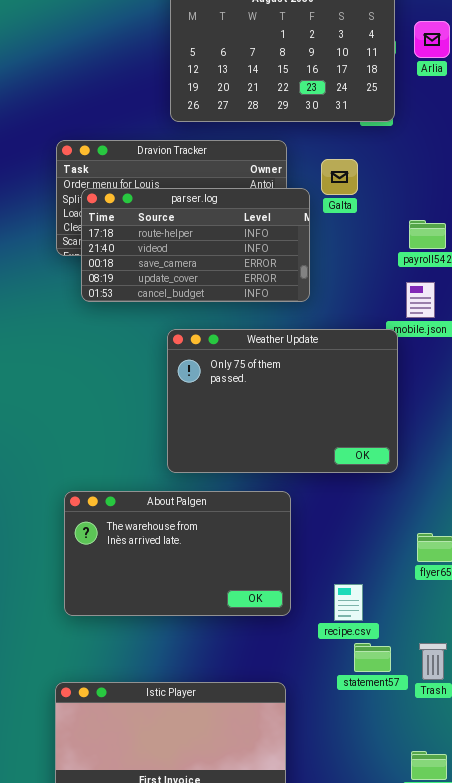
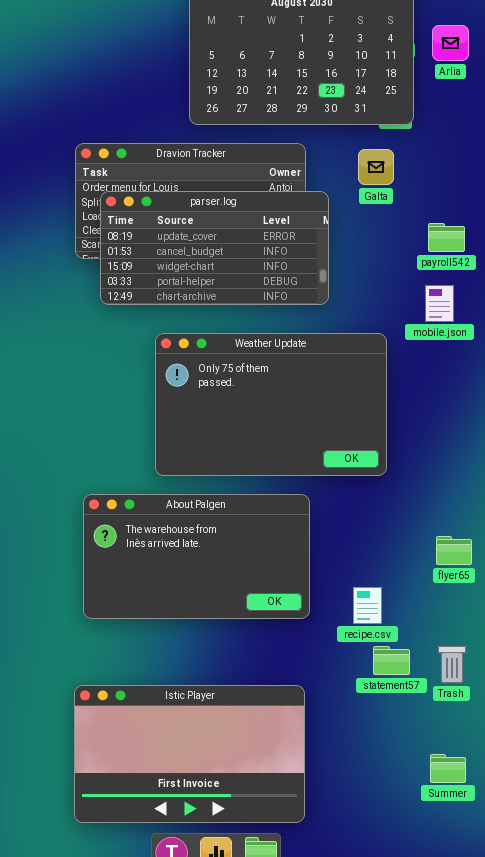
Galta: [321,159,358,195] -> [358,149,394,185], moved
parser.log: [81,188,310,302] -> [100,191,329,305], scrolled down 3 rows
Weather Update: [167,329,398,473] -> [155,333,387,476], moved

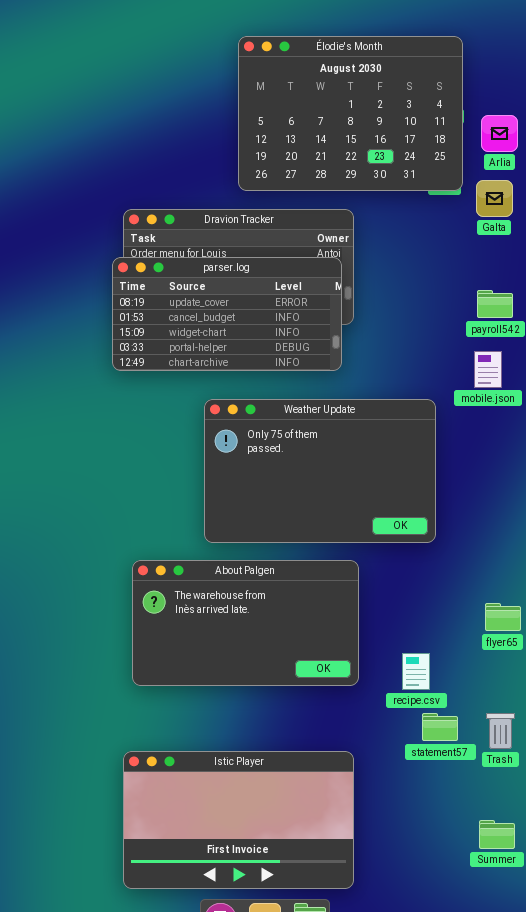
Arlia: [432,25,469,61] -> [481,115,518,152], moved
Galta: [358,149,394,185] -> [476,180,513,217], moved
parser.log: [100,191,329,305] -> [112,257,342,371], moved

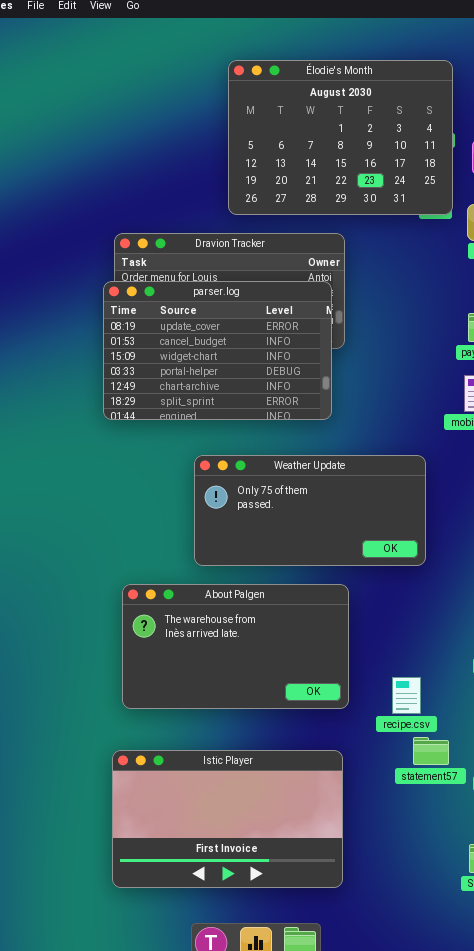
parser.log: [112,257,342,371] -> [103,281,332,420], resized
Weather Update: [204,399,436,543] -> [194,455,426,566], resized
Istic Player: [123,751,354,889] -> [112,750,343,888], moved

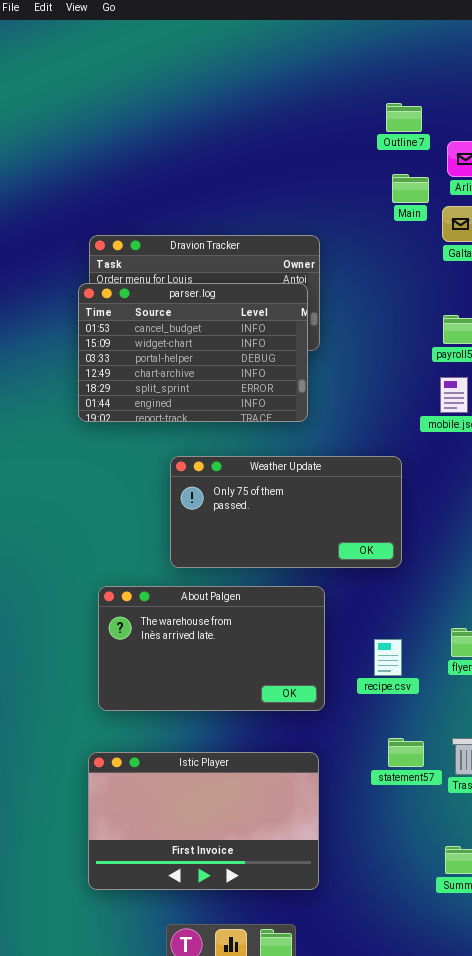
Élodie's Month: [228,60,453,215] -> none, closed
parser.log: [103,281,332,420] -> [78,283,308,422], scrolled down 1 row
recipe.csv: [392,677,421,714] -> [374,639,402,676], moved

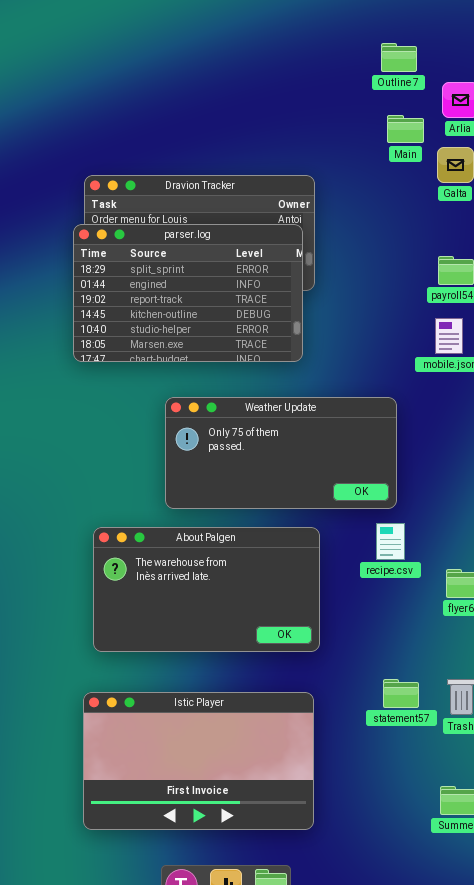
parser.log: [78,283,308,422] -> [73,224,303,362], scrolled down 4 rows
recipe.csv: [374,639,402,676] -> [376,523,405,560], moved

